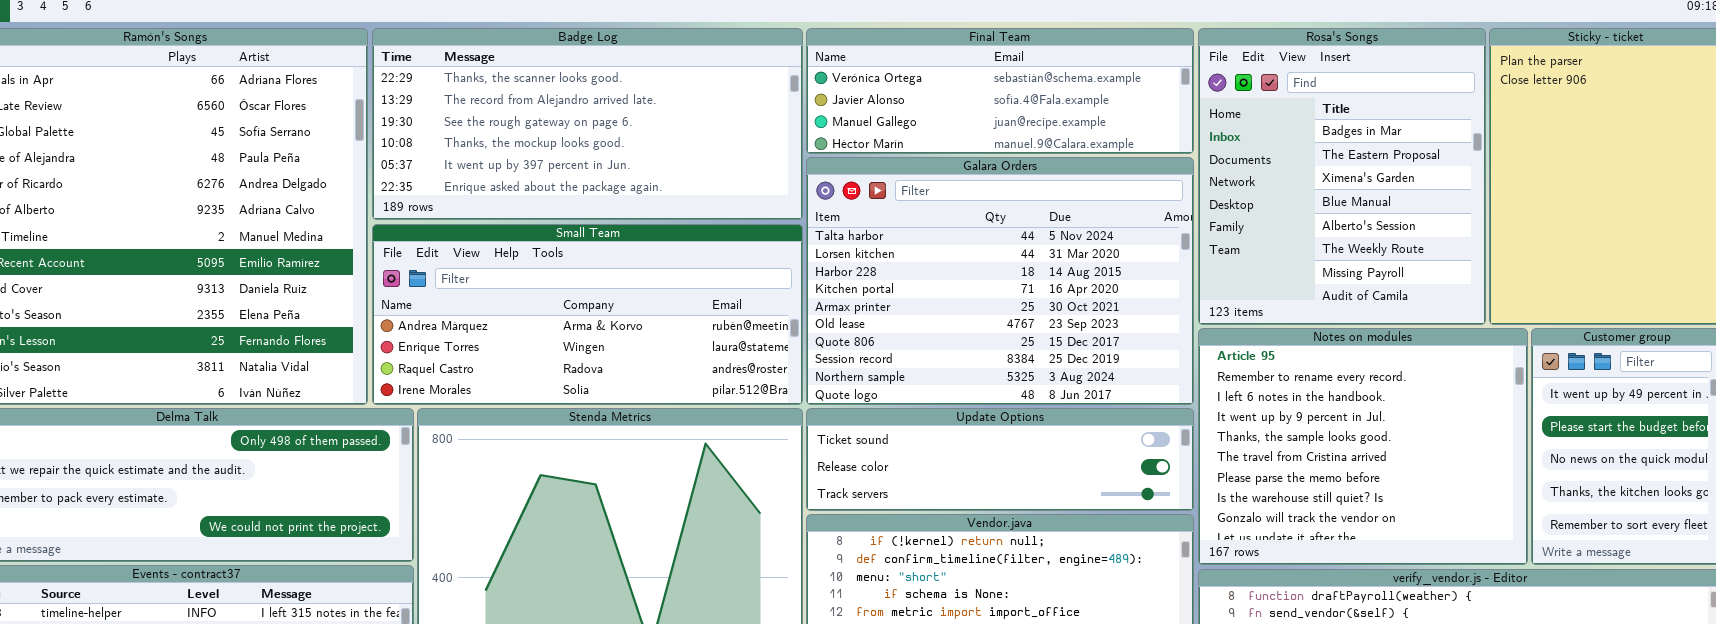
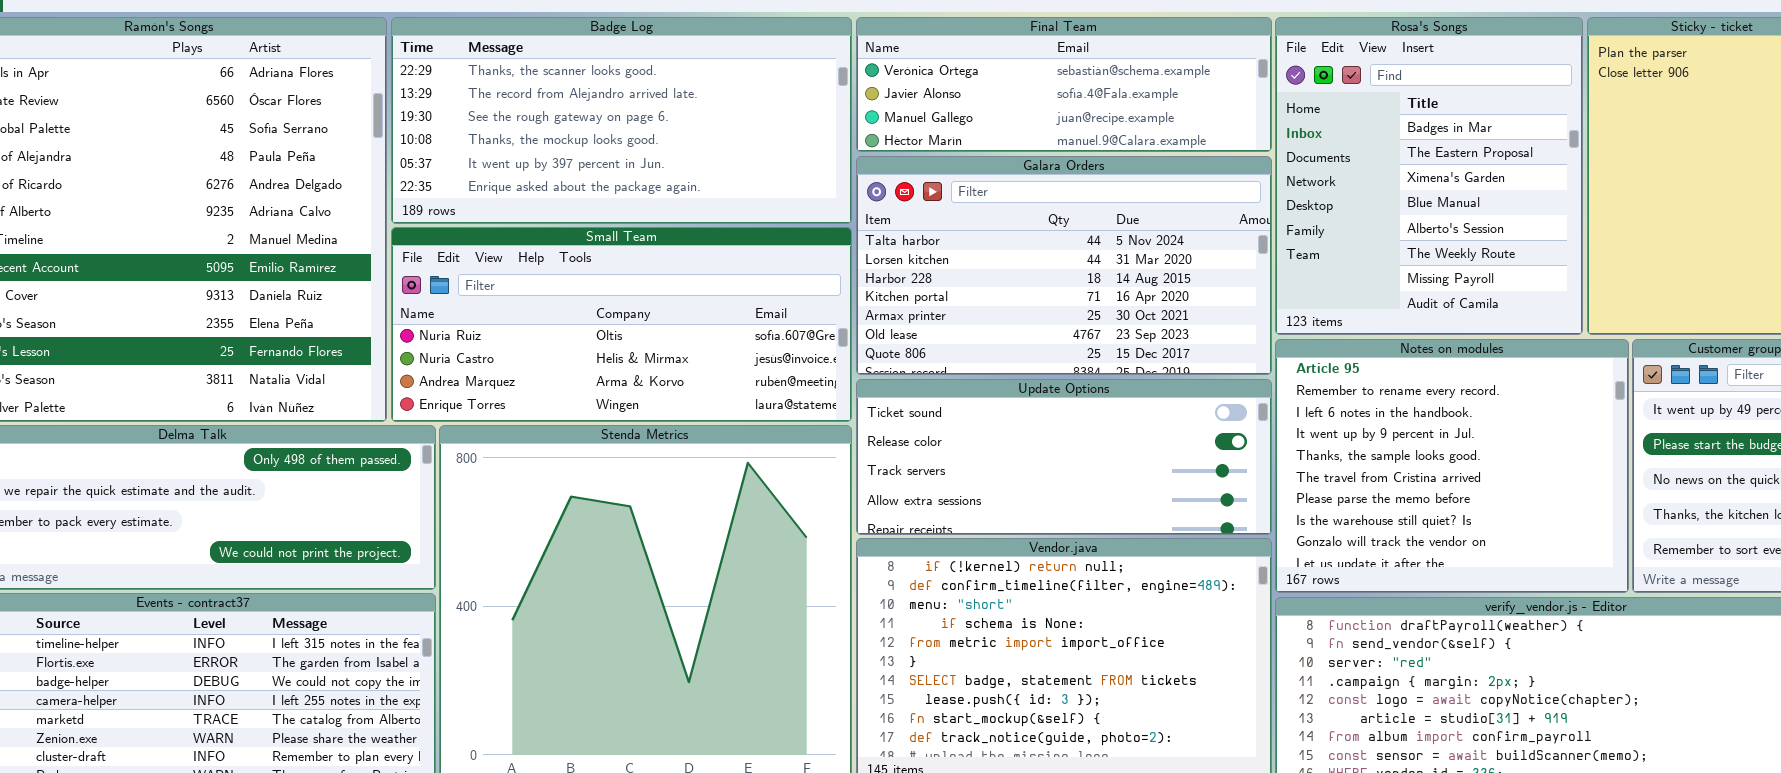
Galara Orders: [806,157,1194,405] -> [856,156,1272,375], resized
Small Team: [372,224,803,405] -> [391,227,852,422], scrolled up 2 rows
Update Options: [806,408,1194,511] -> [856,379,1272,535], resized

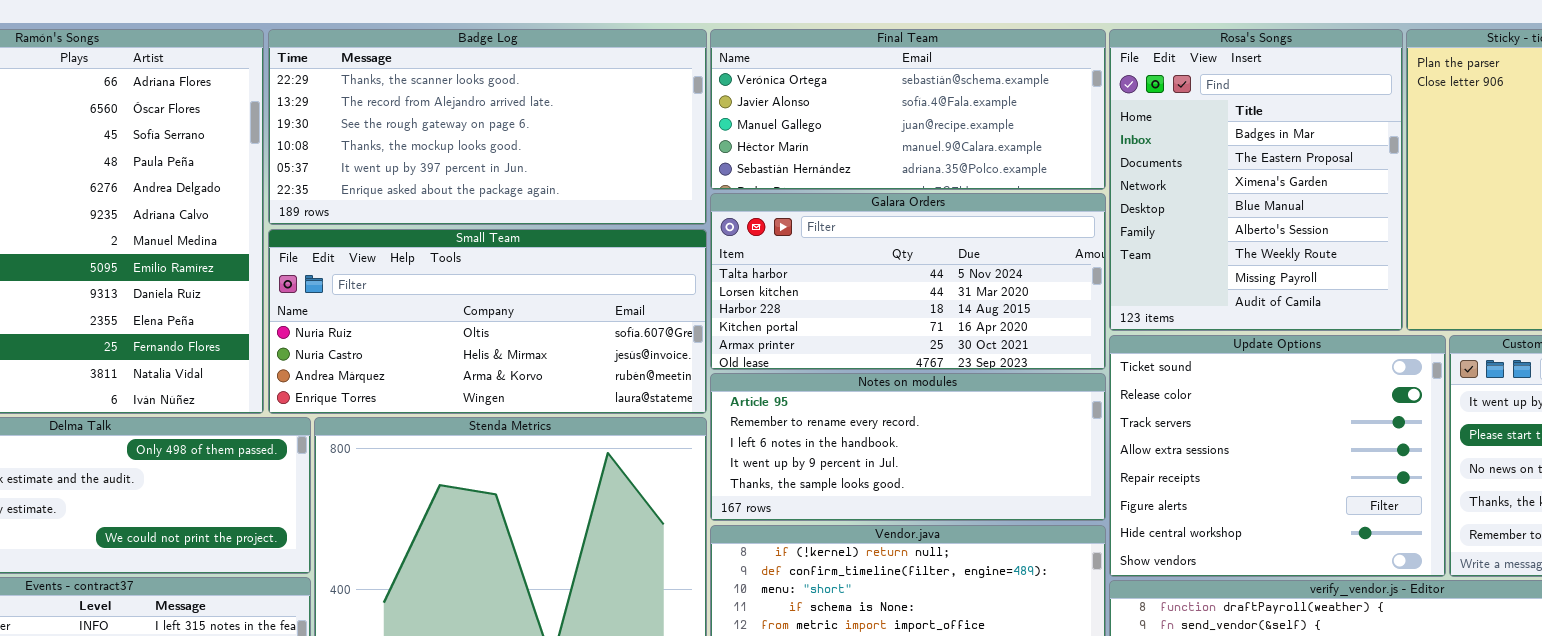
Final Team: [856,17,1272,152] -> [710,29,1106,190], resized
Galara Orders: [856,156,1272,375] -> [710,193,1106,370], resized
Notes on modules: [1275,339,1629,593] -> [710,373,1106,521], moved, resized
Update Options: [856,379,1272,535] -> [1109,335,1446,577], moved, resized

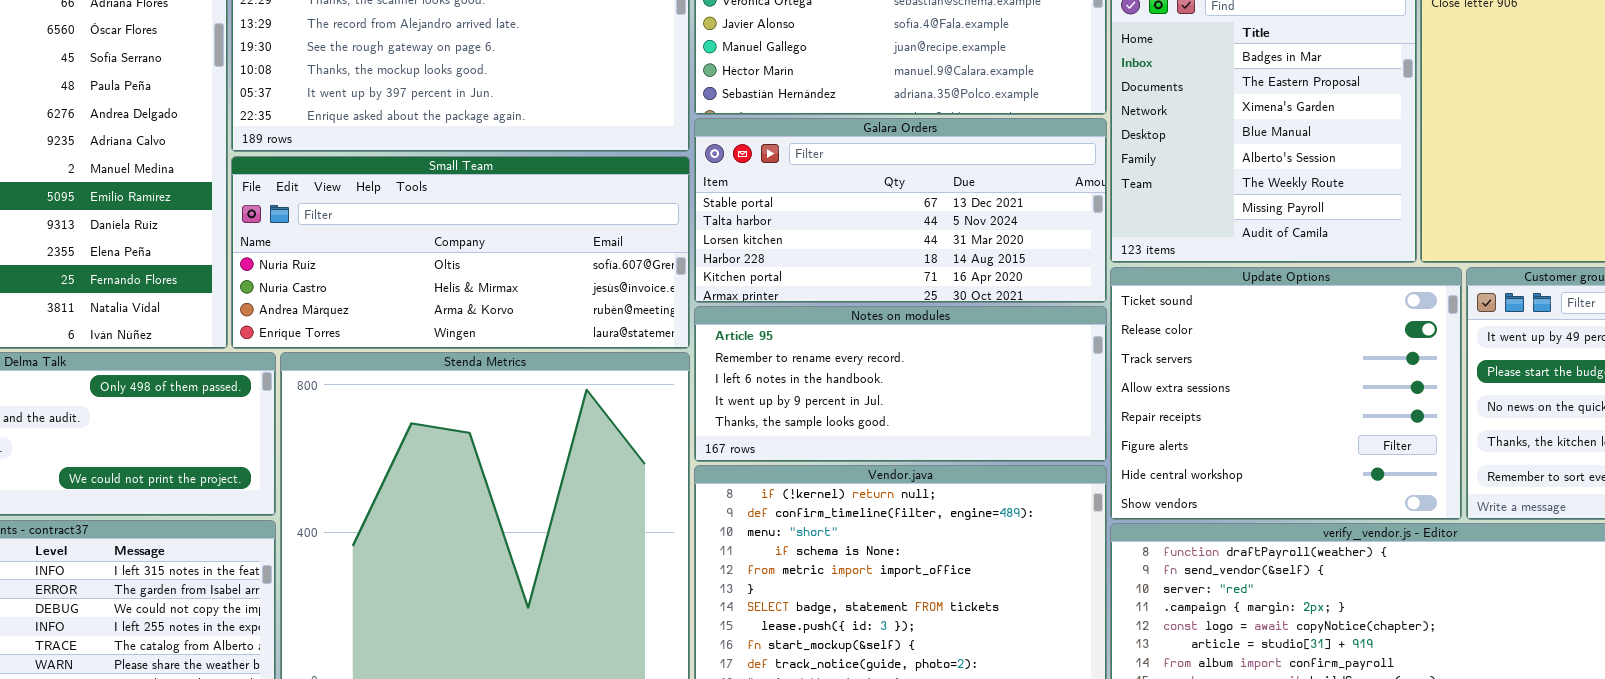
Galara Orders: [710,193,1106,370] -> [694,118,1107,303], scrolled up 1 row

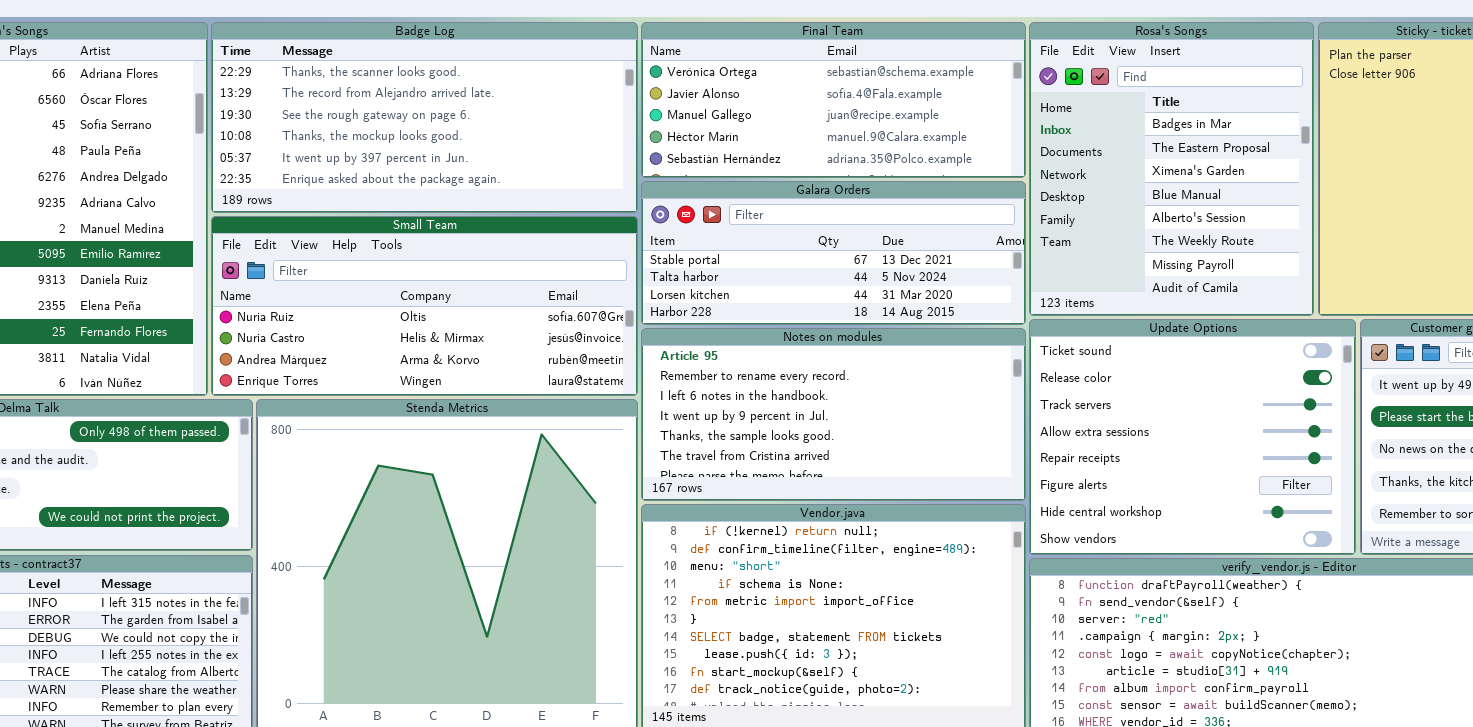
Galara Orders: [694,118,1107,303] -> [641,181,1026,325], resized
Notes on modules: [694,306,1107,462] -> [641,328,1026,501], resized

